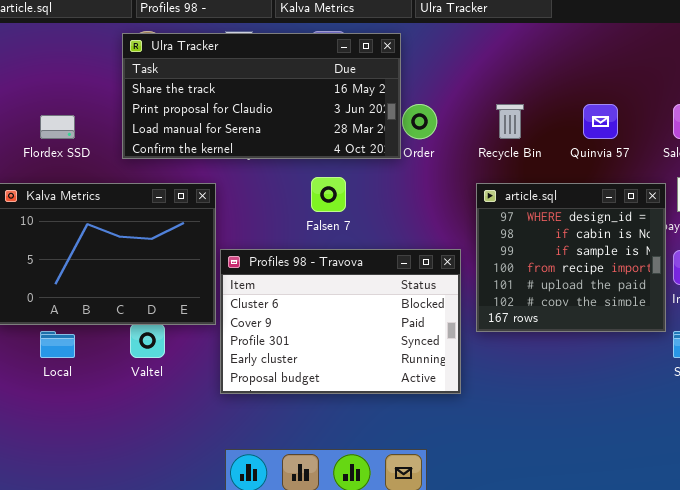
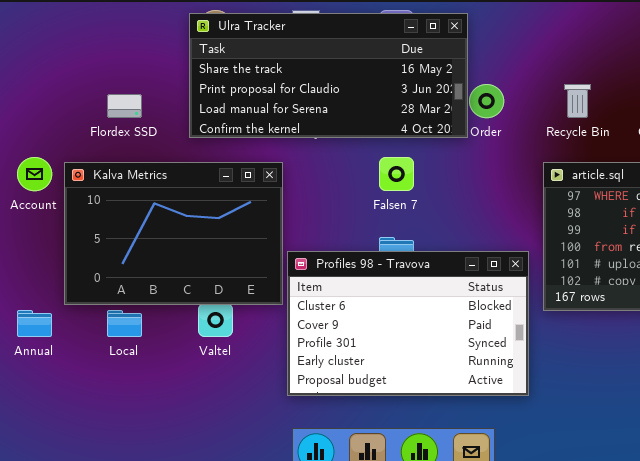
Profiles 98 - Travova: [220,249,461,394] -> [287,251,529,396], moved

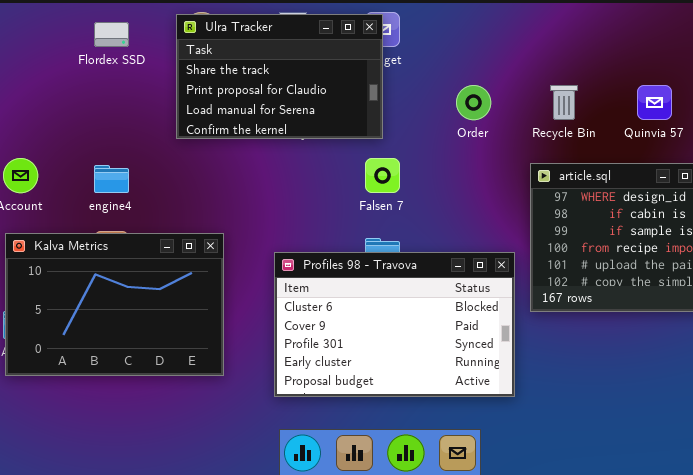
Ulra Tracker: [189,13,468,138] -> [176,14,383,139], resized
Flordex SSD: [107,94,142,118] -> [94,22,129,47], moved
Kalva Metrics: [64,162,283,305] -> [5,233,224,376], moved

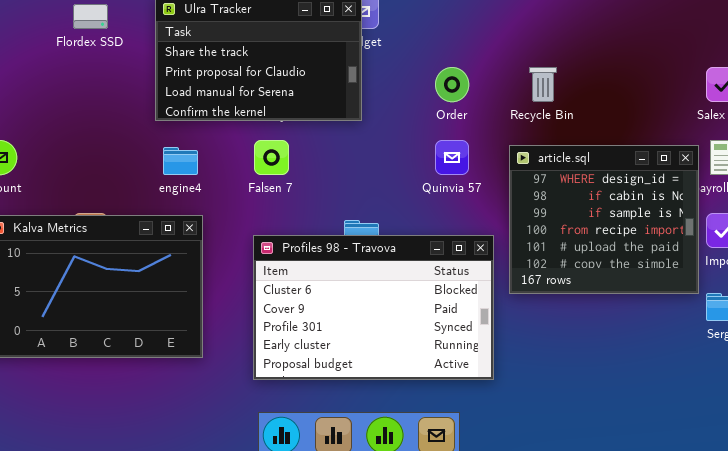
Quinvia 57: [637,85,672,120] -> [435,140,469,175], moved
Falsen 7: [365,158,400,193] -> [254,140,289,175], moved
engine4: [94,165,129,193] -> [163,147,198,175], moved

